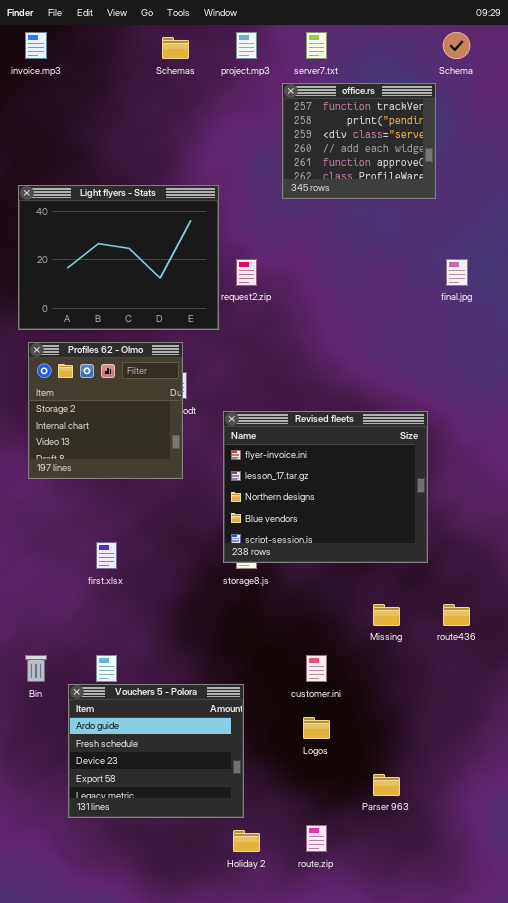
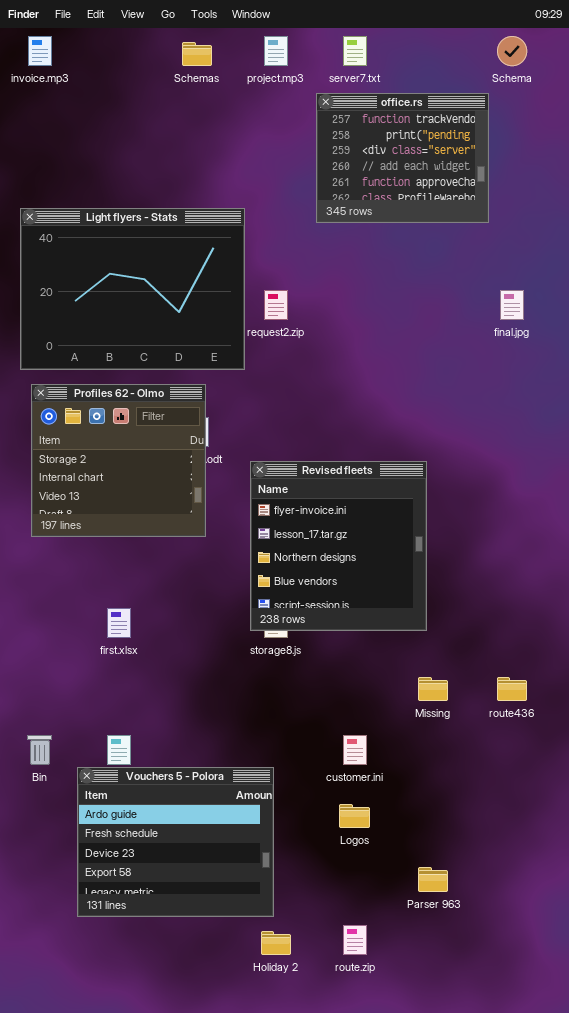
Revised fleets: [223,411,428,563] -> [250,461,427,631], resized

